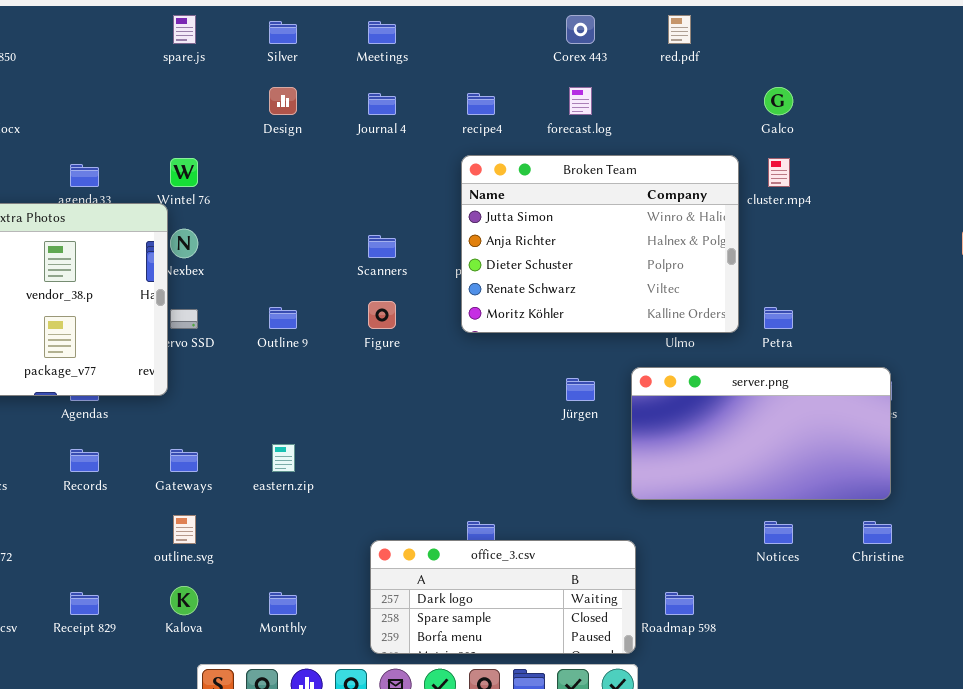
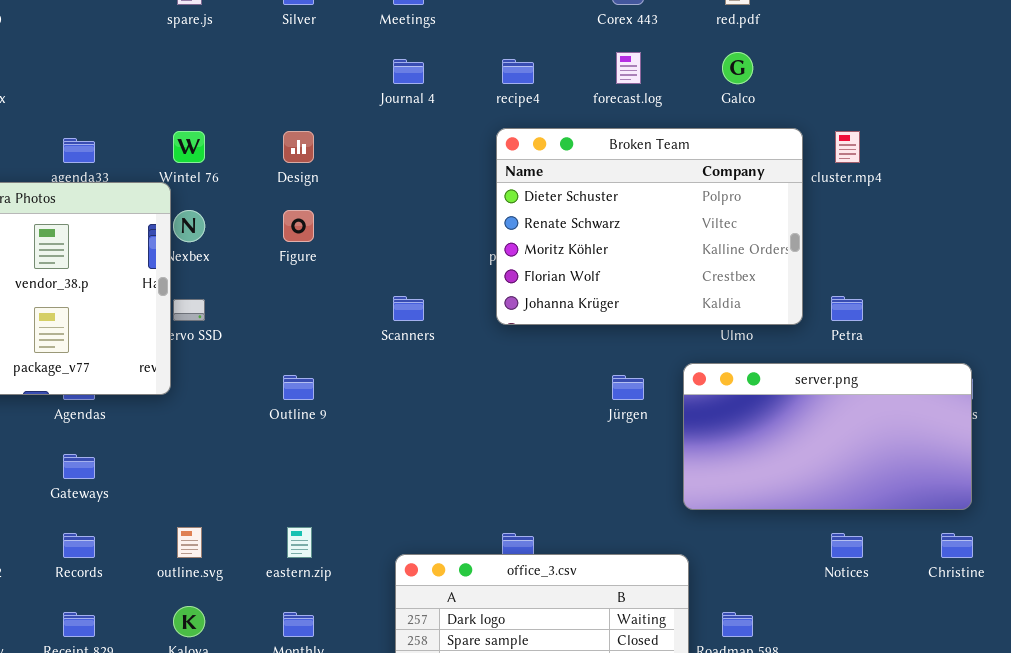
Design: [269,87,297,115] -> [283,131,314,163], moved
Galco: [764,87,793,115] -> [722,52,753,84], moved
Broken Team: [461,155,739,333] -> [496,128,803,325], scrolled down 2 rows
Scanners: [368,235,396,258] -> [393,296,424,321], moved
Figure: [368,301,396,329] -> [283,210,314,242], moved
Outline 9: [269,307,297,329] -> [283,375,314,400], moved
eastern.zip: [272,444,295,472] -> [287,527,312,558], moved
Records: [70,449,99,472] -> [63,533,95,558], moved
Gateways: [170,449,198,472] -> [63,454,95,479], moved

